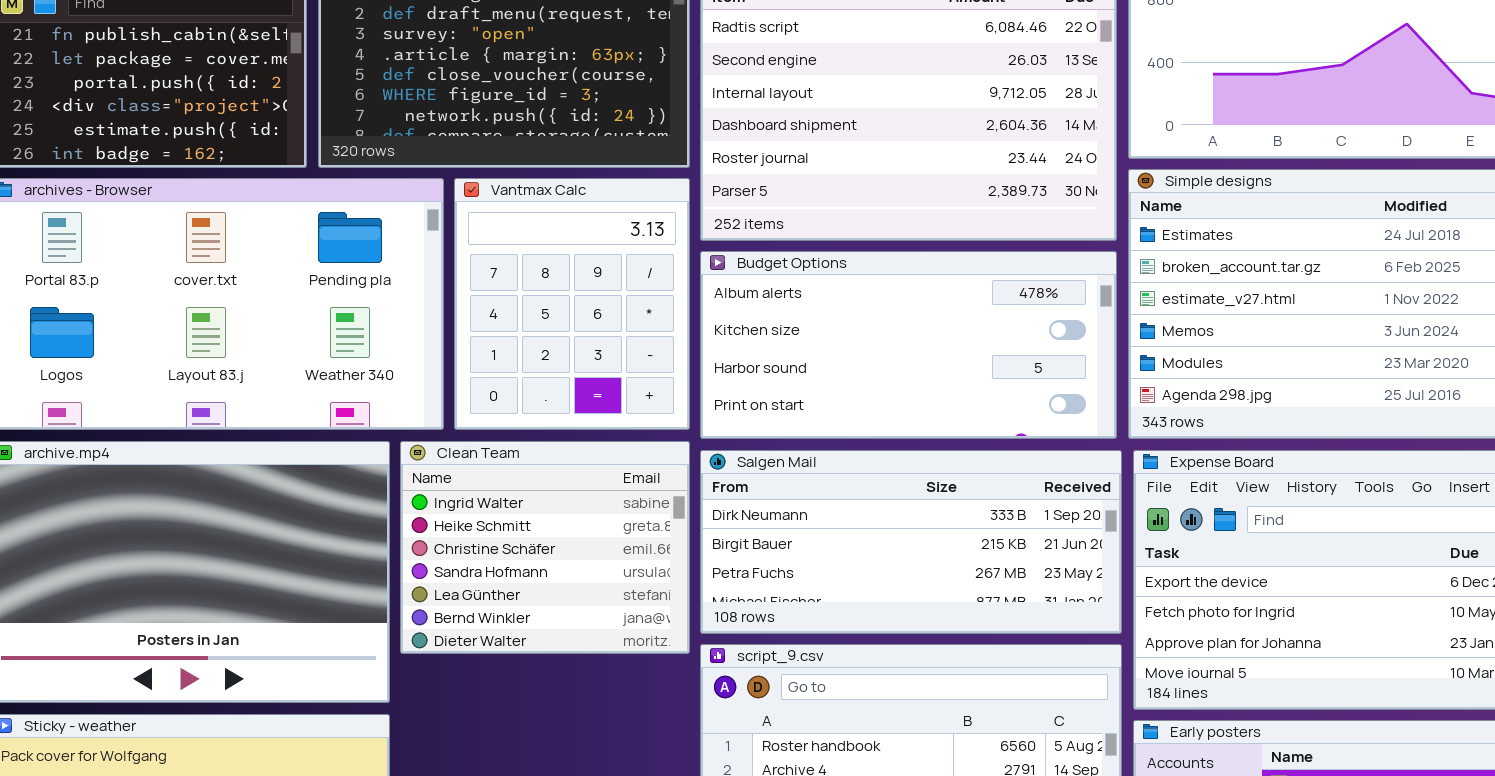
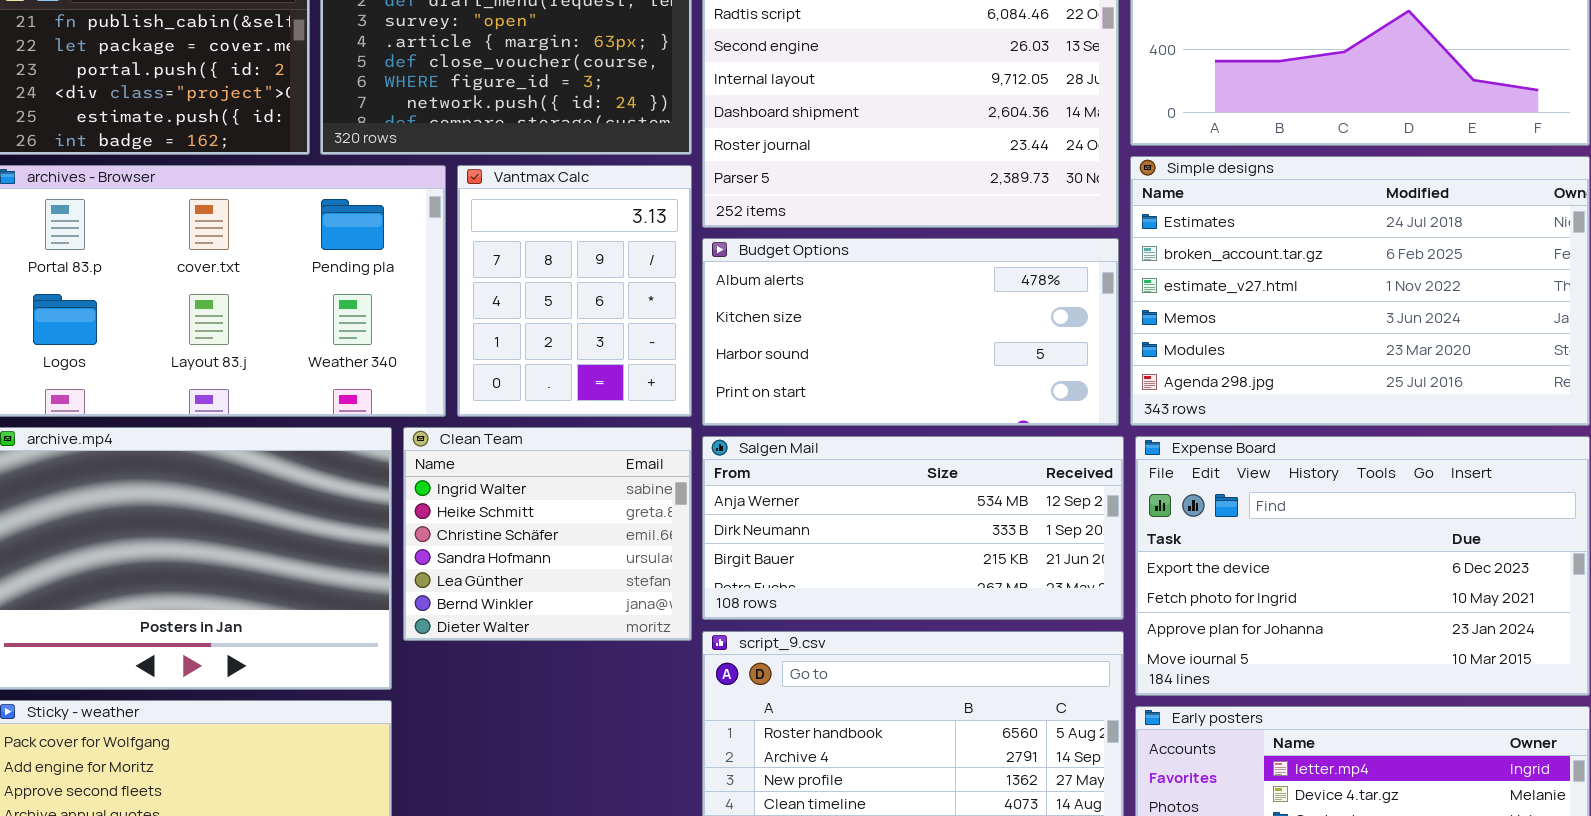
Salgen Mail: [700,450,1122,634] -> [702,436,1124,620], scrolled up 1 row

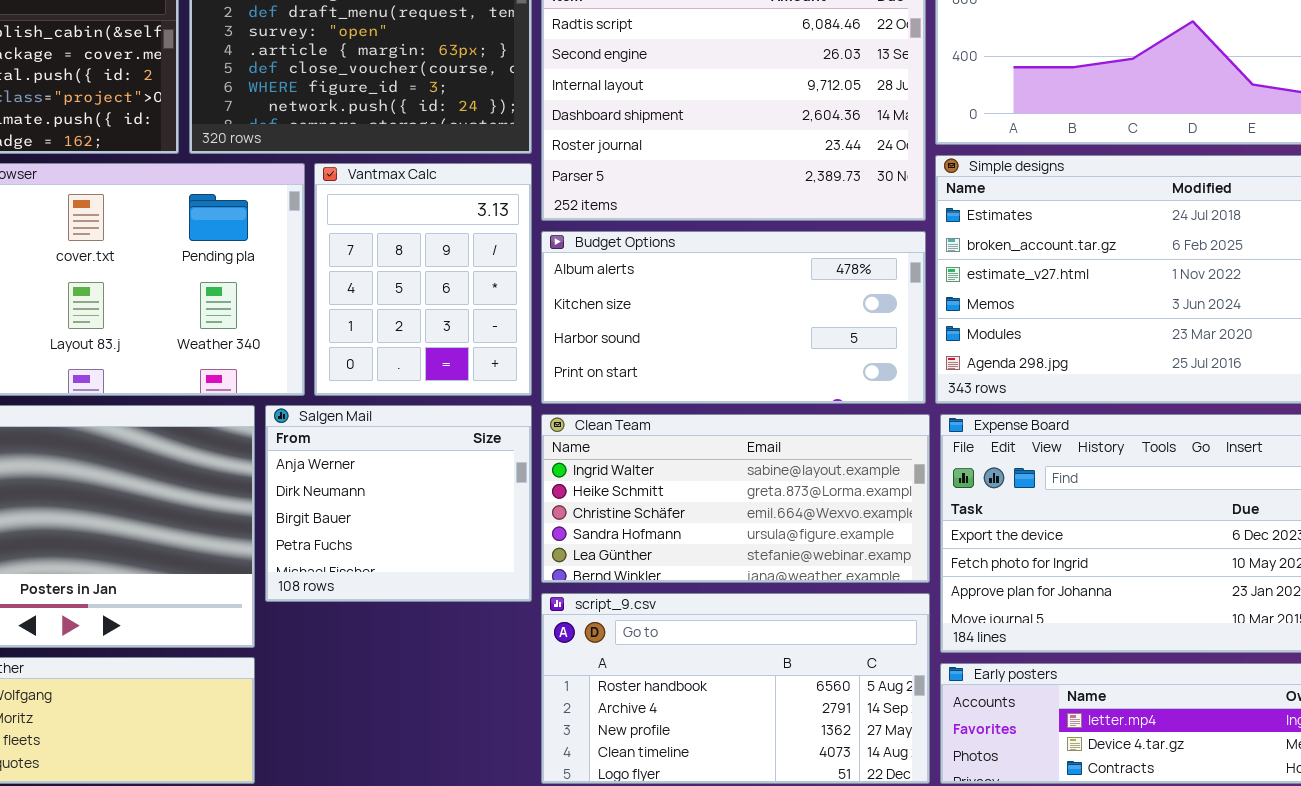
Clean Team: [403,427,692,641] -> [541,414,930,583], moved, resized
Salgen Mail: [702,436,1124,620] -> [265,405,532,602], moved, resized

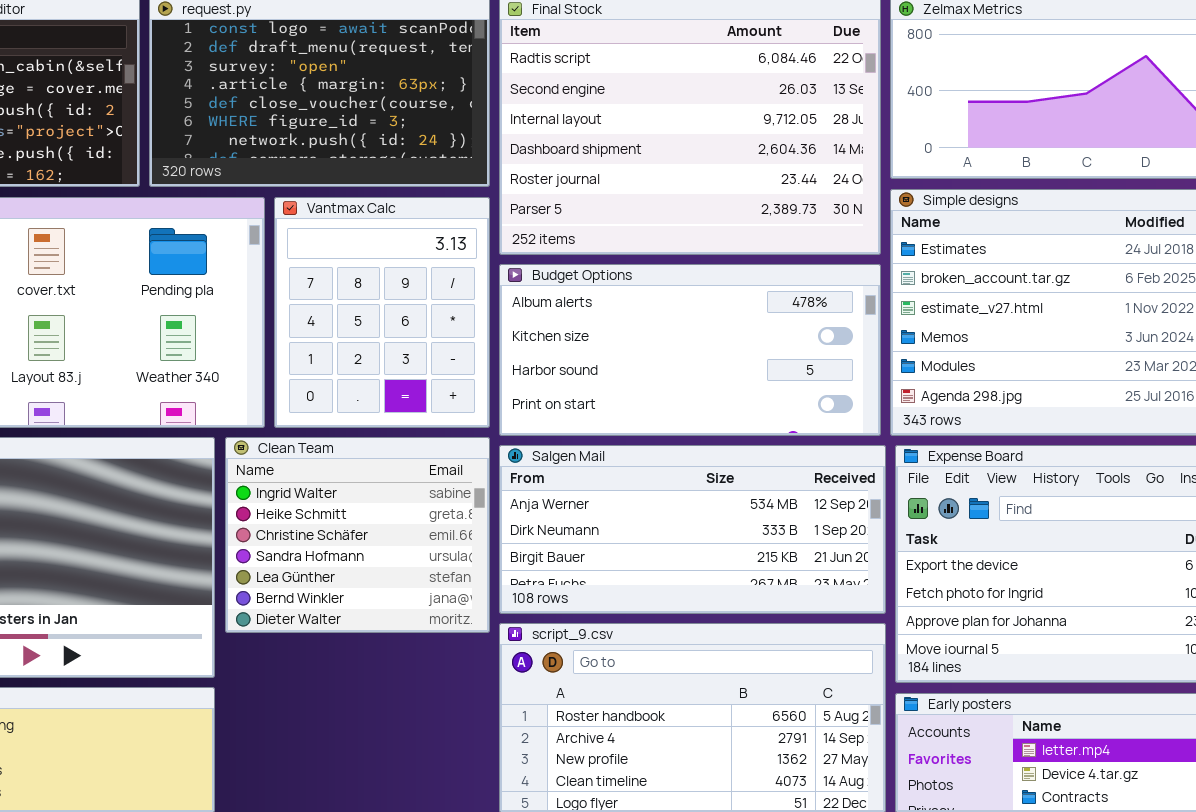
Salgen Mail: [265,405,532,602] -> [499,445,886,614], moved, resized
Clean Team: [541,414,930,583] -> [225,437,490,633], moved, resized

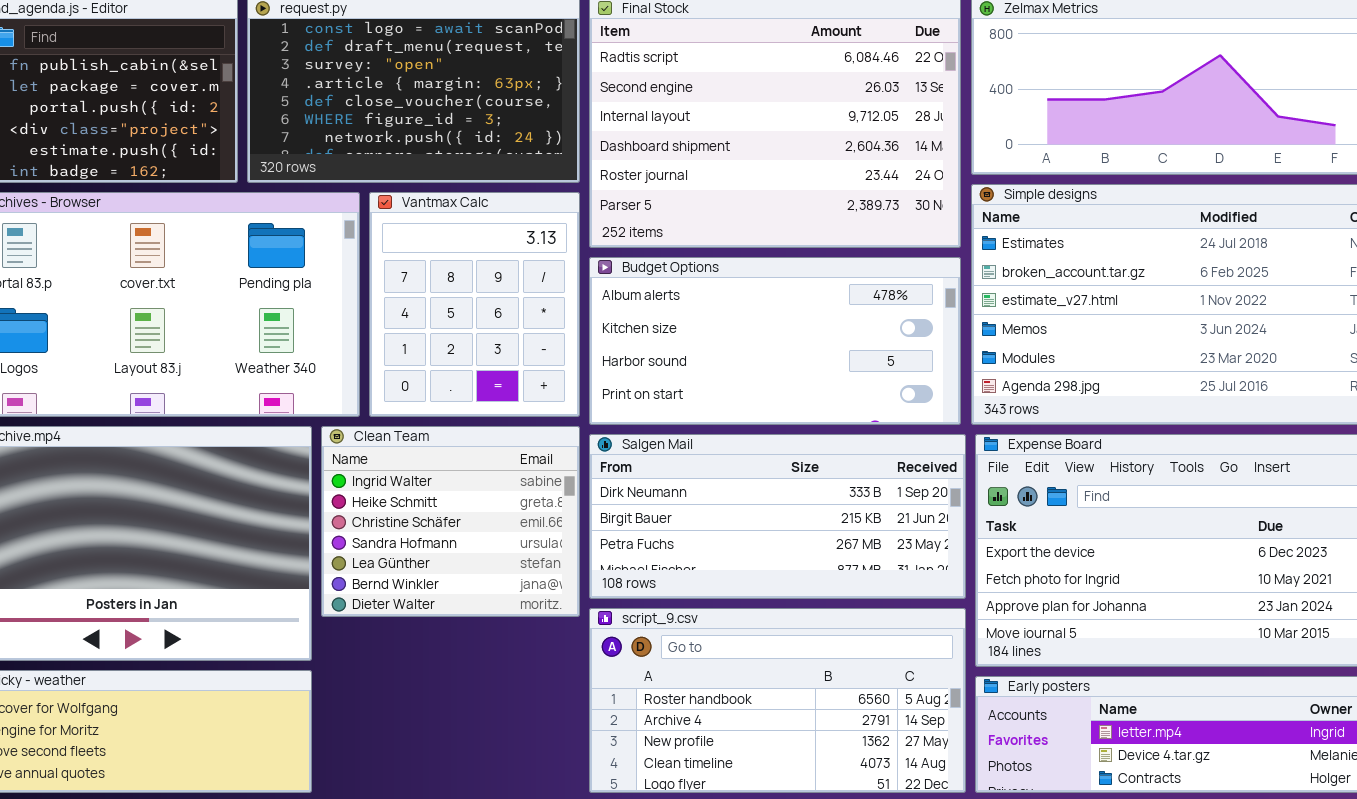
Salgen Mail: [499,445,886,614] -> [589,434,966,599], scrolled down 1 row

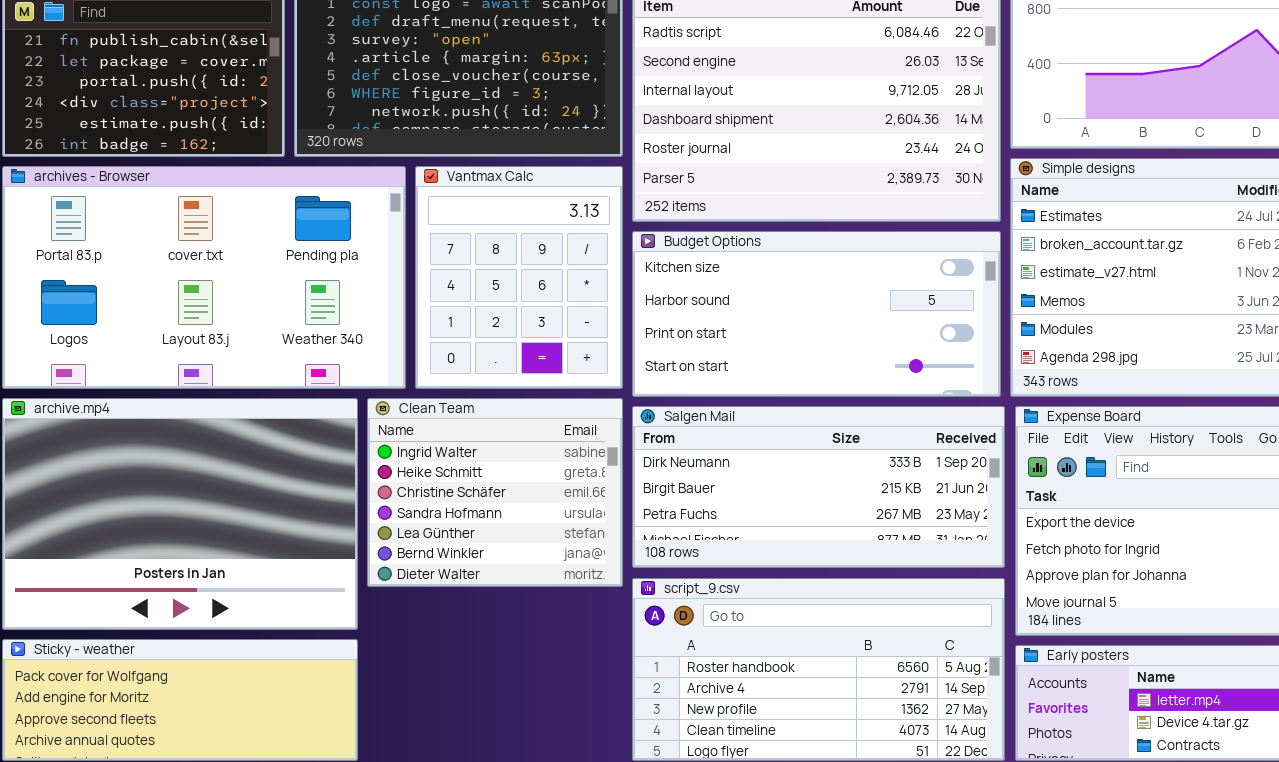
Budget Options: [589,257,961,425] -> [632,231,1001,397], scrolled down 1 row

